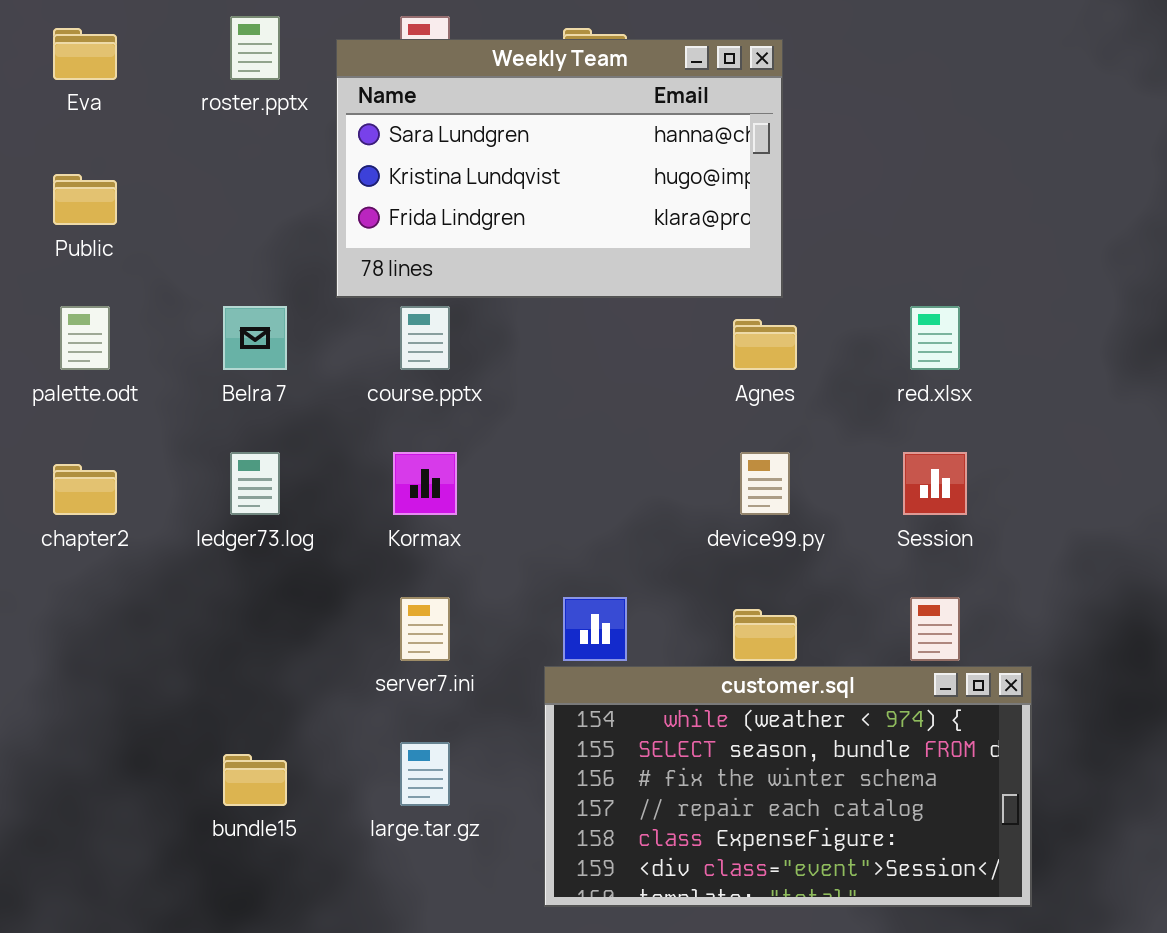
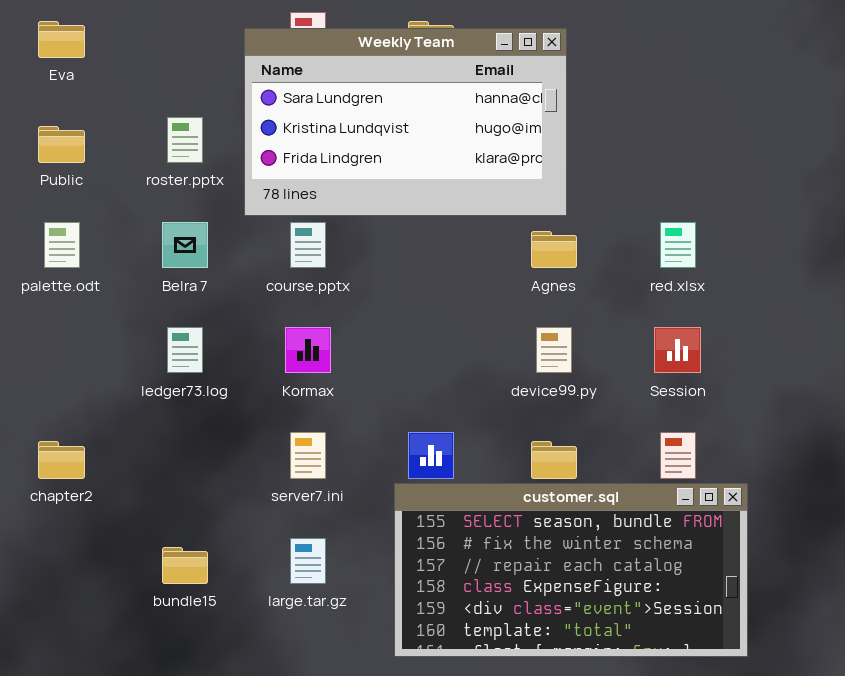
roster.pptx: [230,16,280,80] -> [167,117,203,163], moved
chapter2: [53,464,117,515] -> [38,441,85,479], moved
customer.sql: [544,666,1032,907] -> [394,483,748,657], scrolled down 1 row

